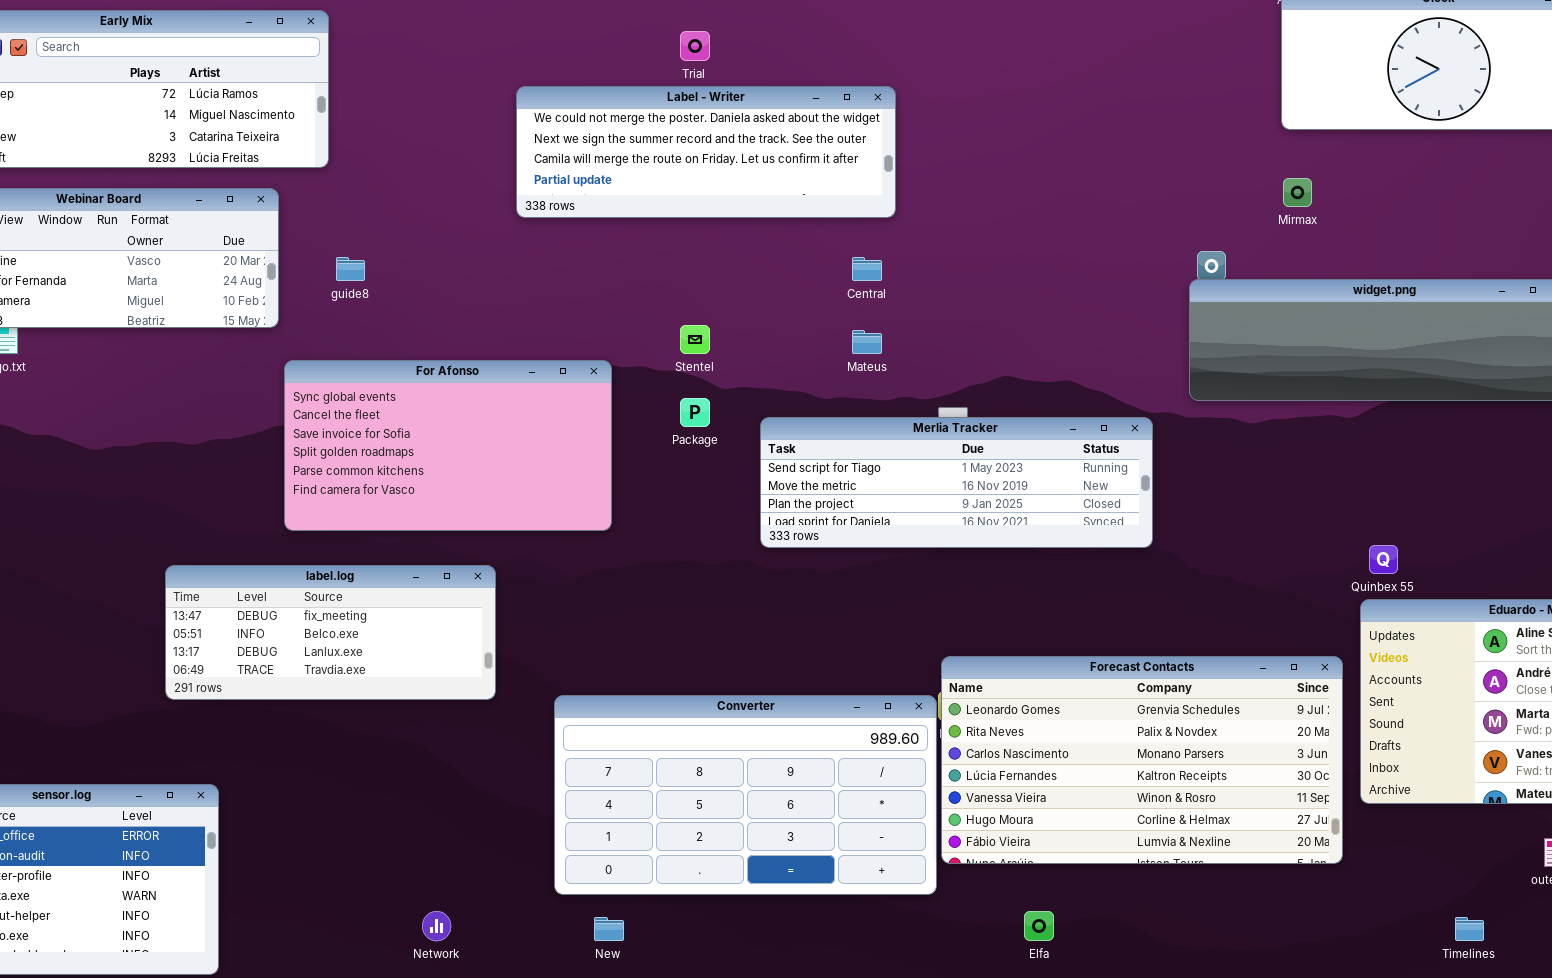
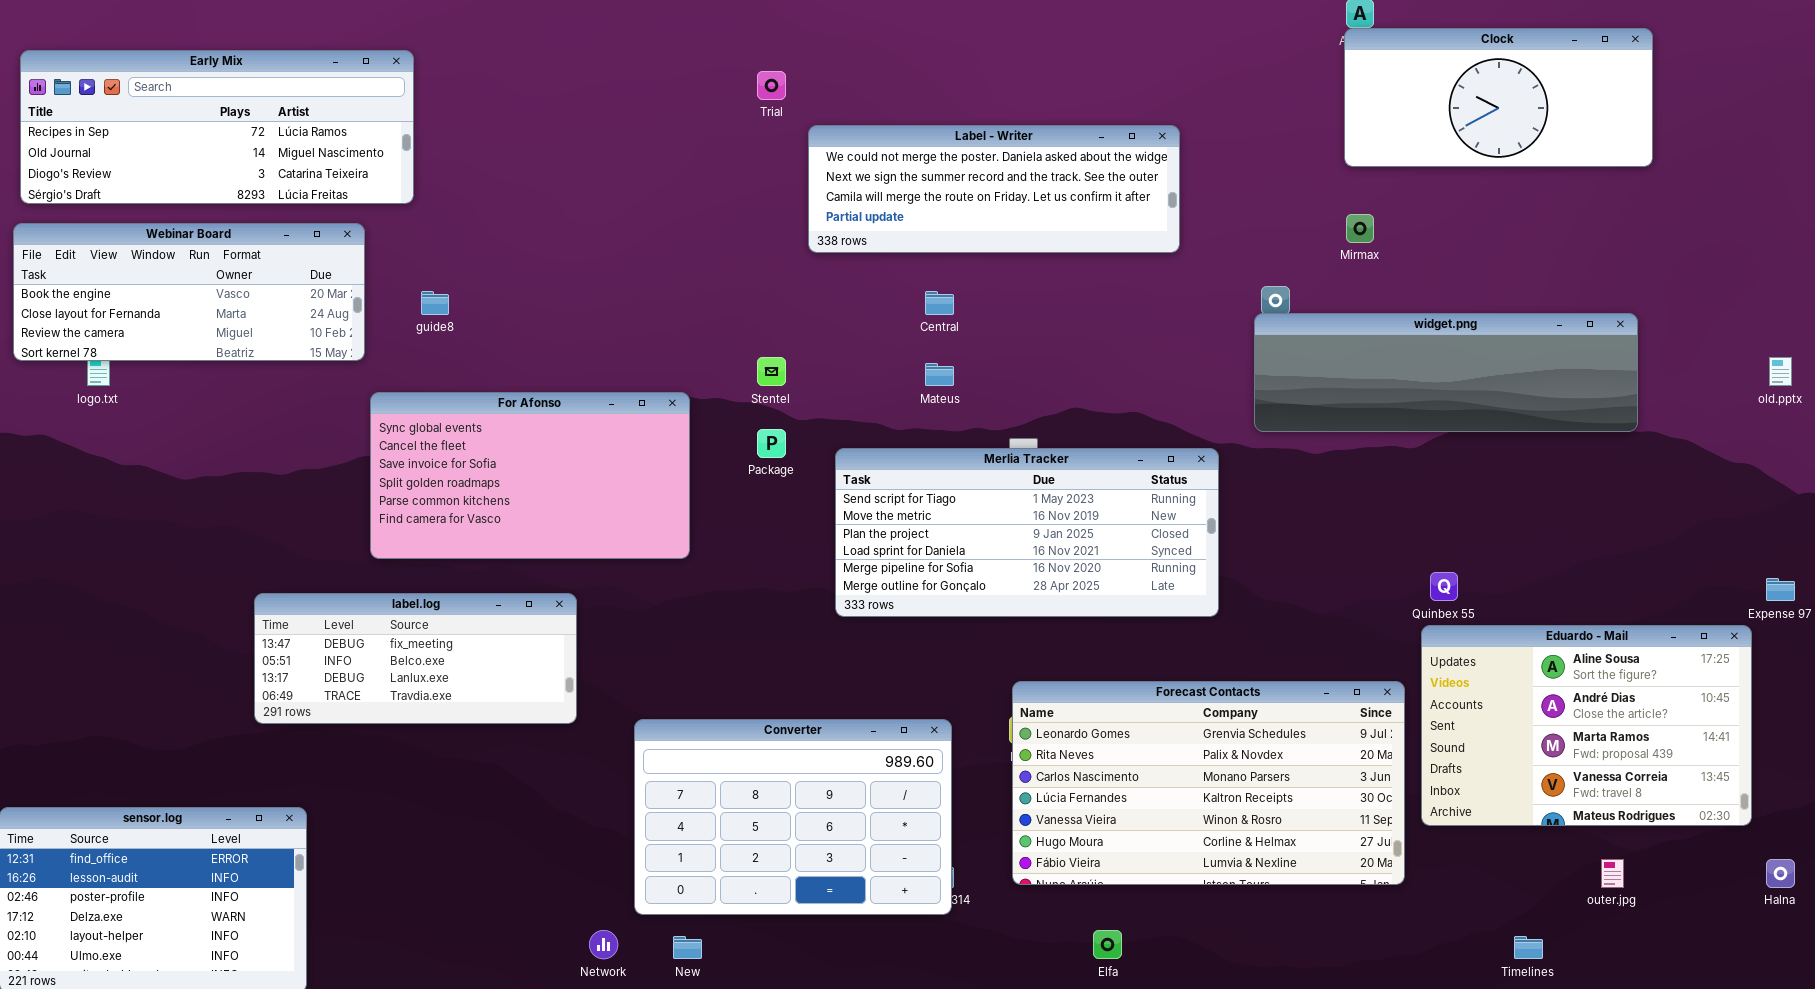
Label - Writer: [516,86,896,218] -> [808,125,1180,253], moved
Merlia Tracker: [760,417,1153,548] -> [835,448,1219,617], resized
Converter: [554,695,937,895] -> [634,719,952,915], resized
Network: [422,911,451,941] -> [589,930,618,959], moved

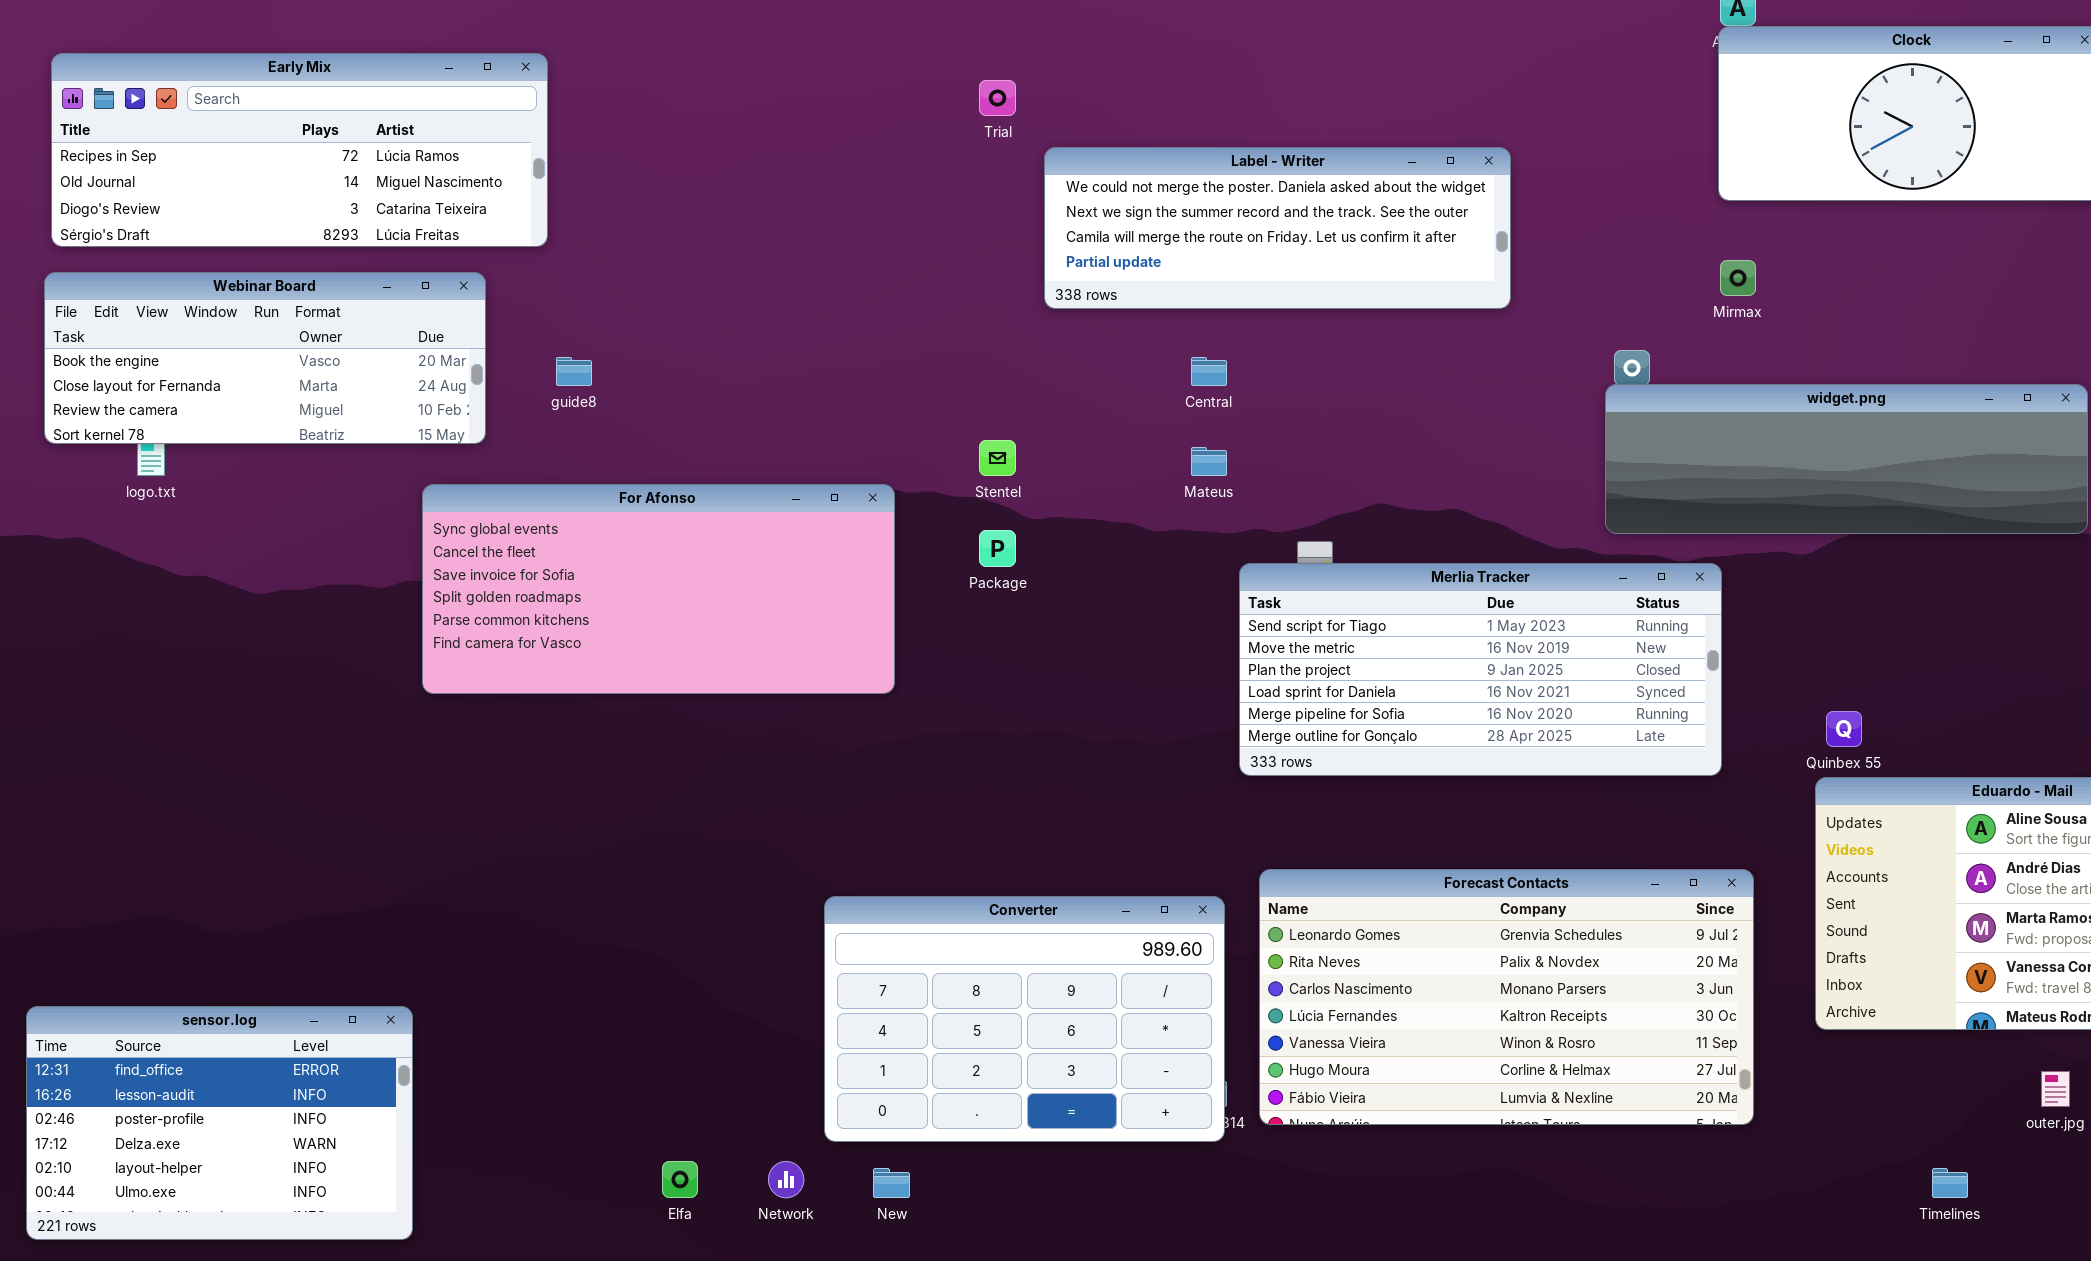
For Afonso: [370,392,690,559] -> [422,484,895,694], resized
Merlia Tracker: [835,448,1219,617] -> [1239,563,1722,776], moved
label.log: [254,593,577,724] -> none, closed
Forecast Contacts: [1012,681,1405,885] -> [1259,869,1754,1125], moved
Elfa: [1093,930,1122,959] -> [662,1161,698,1198], moved

